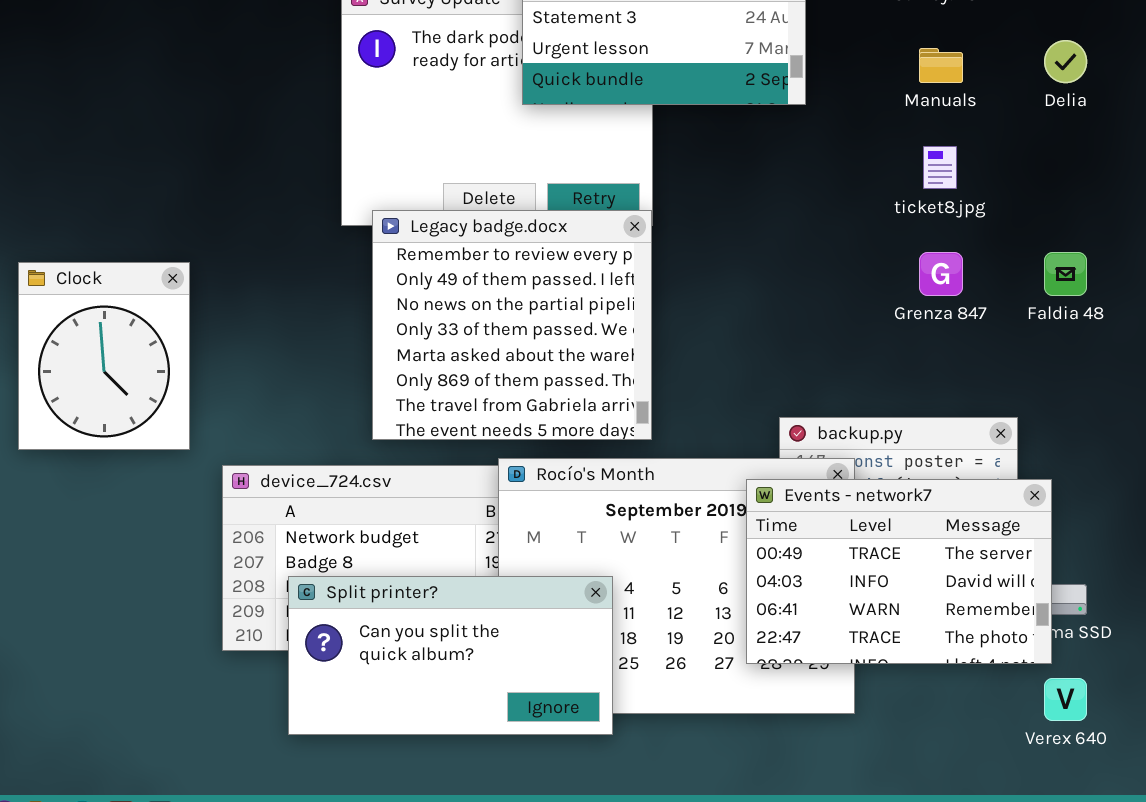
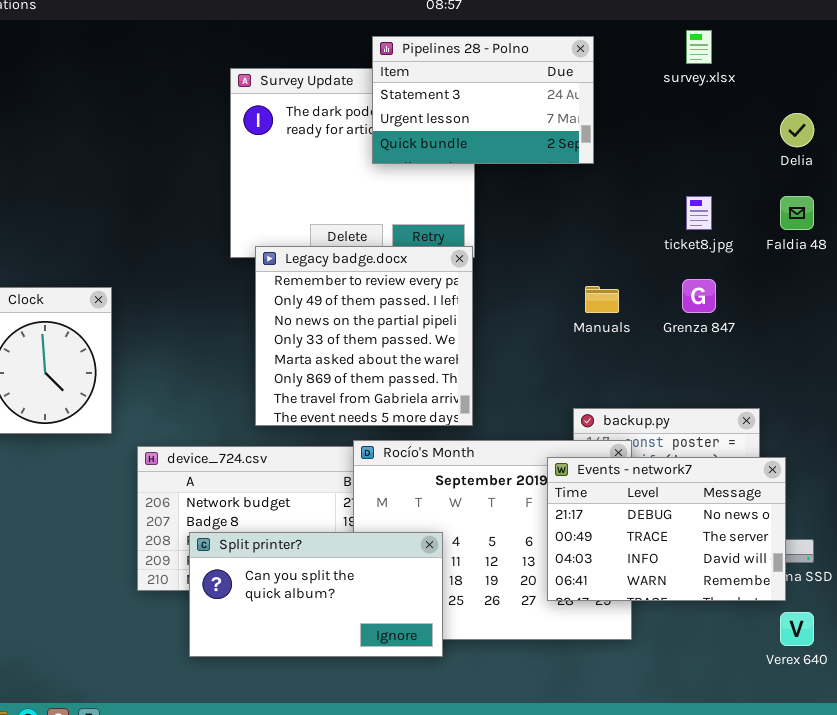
Manuals: [919,48,963,83] -> [585,286,619,313], moved
Faldia 48: [1044,252,1087,296] -> [780,196,814,230], moved
Events - network7: [746,479,1052,664] -> [547,457,786,601], scrolled up 1 row

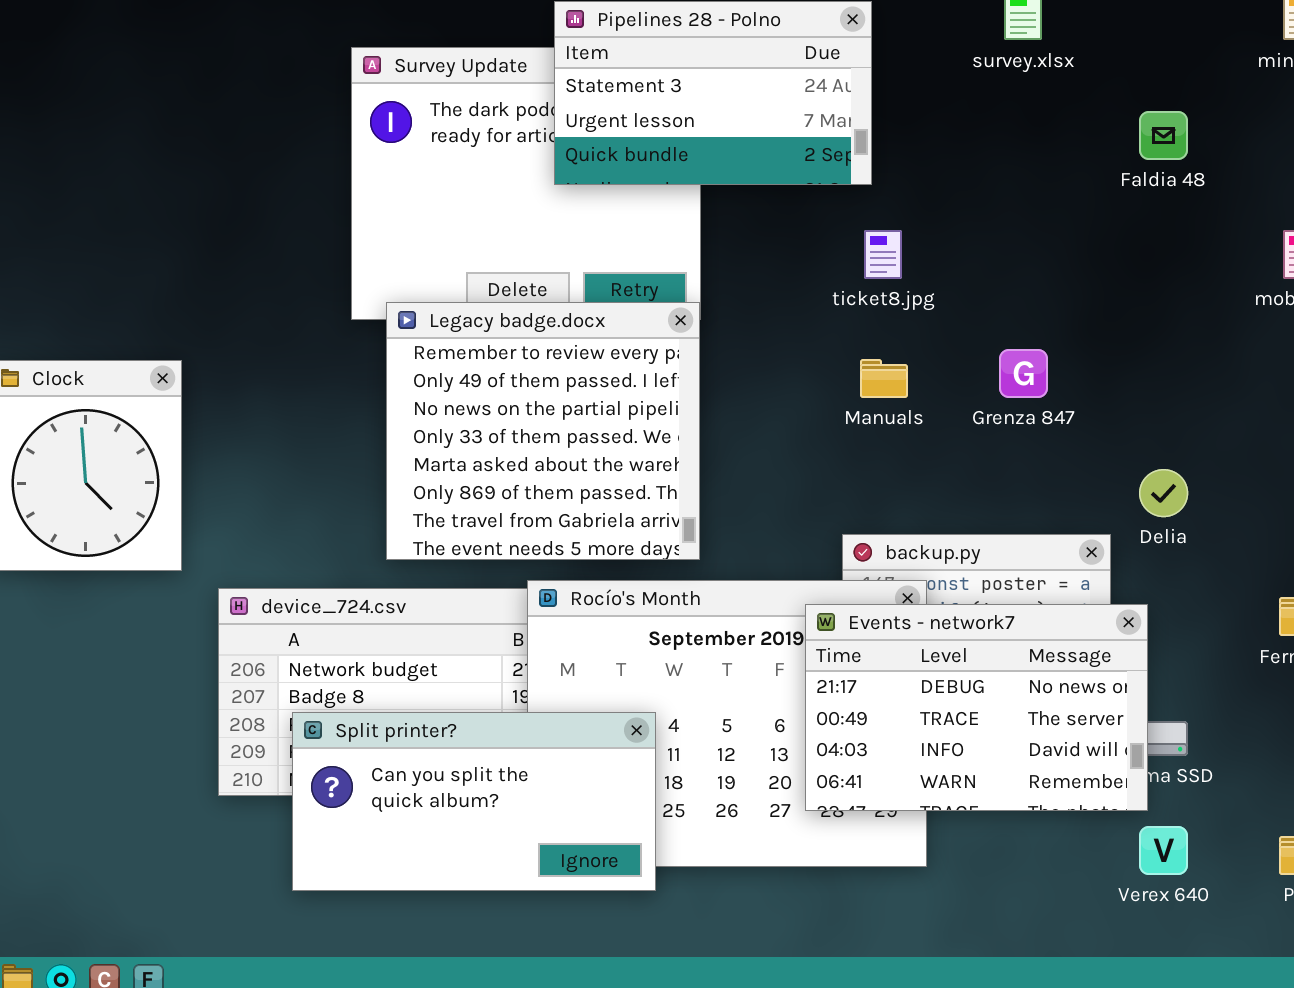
Delia: [780,113,814,147] -> [1139,469,1188,517], moved
ticket8.jpg: [686,196,712,230] -> [864,230,902,279], moved
Faldia 48: [780,196,814,230] -> [1139,111,1188,160], moved

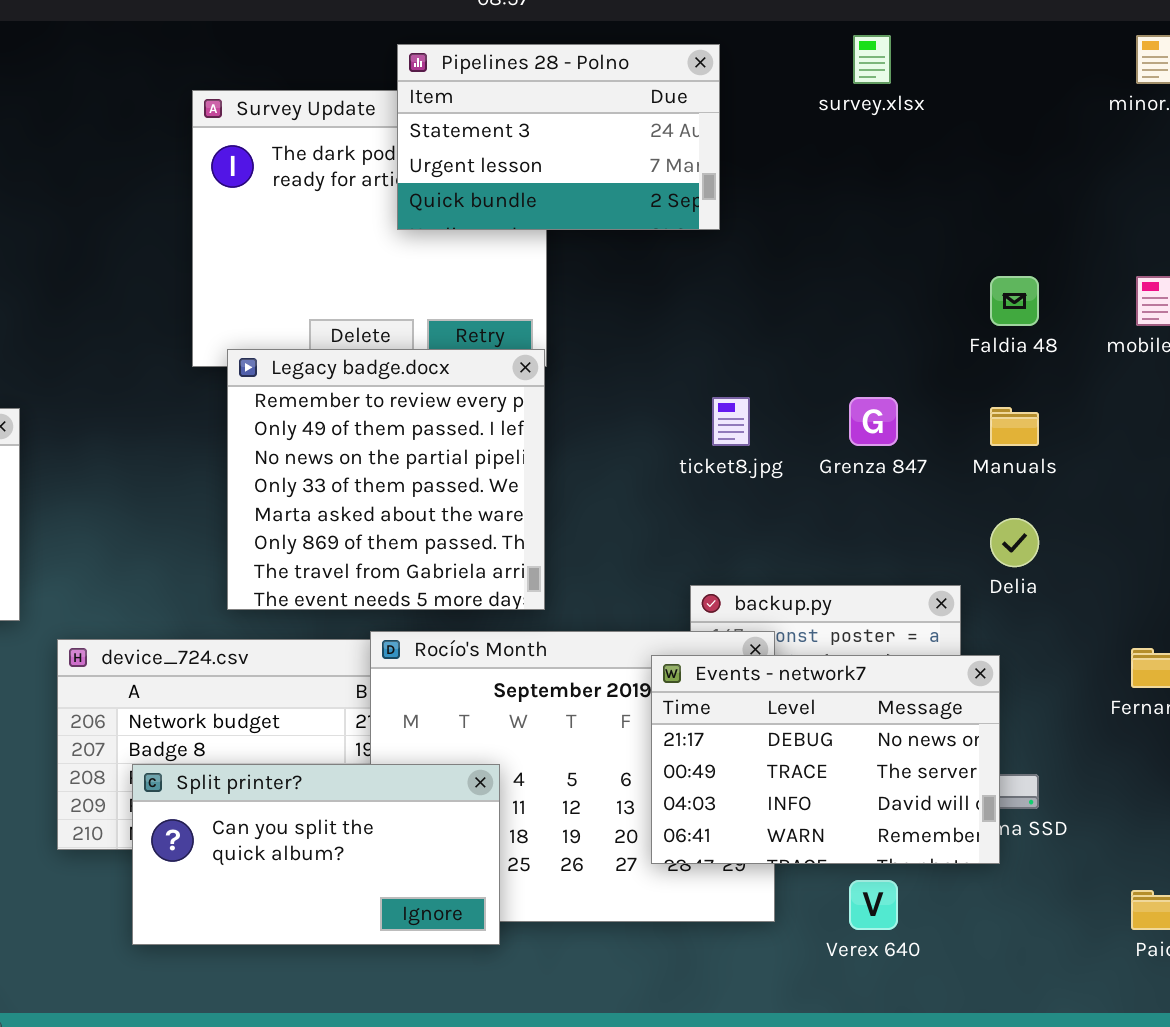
Faldia 48: [1139,111,1188,160] -> [990,276,1039,326], moved
ticket8.jpg: [864,230,902,279] -> [712,397,750,446], moved
Manuals: [860,359,908,398] -> [990,407,1039,446], moved
Verex 640: [1139,826,1188,875] -> [849,880,898,930], moved

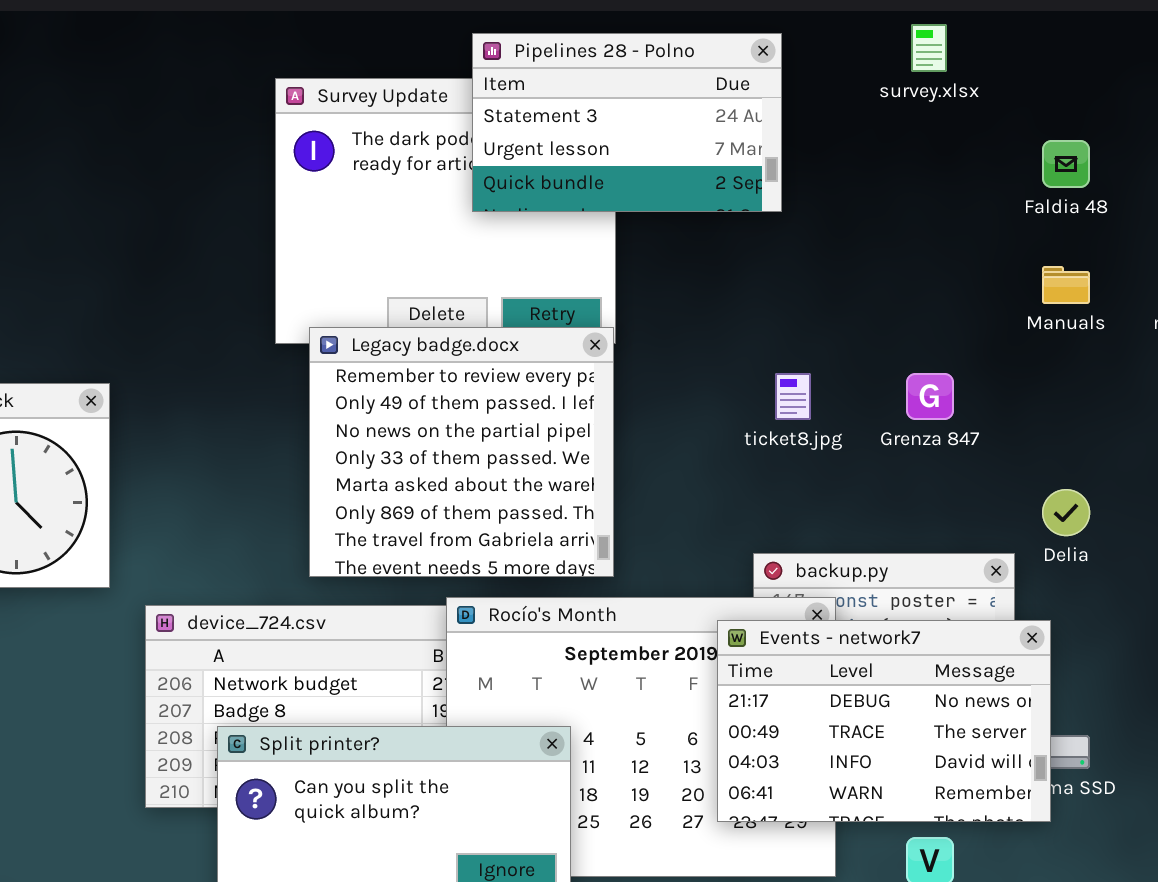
Faldia 48: [990,276,1039,326] -> [1042,140,1090,188], moved
Manuals: [990,407,1039,446] -> [1042,266,1090,304], moved

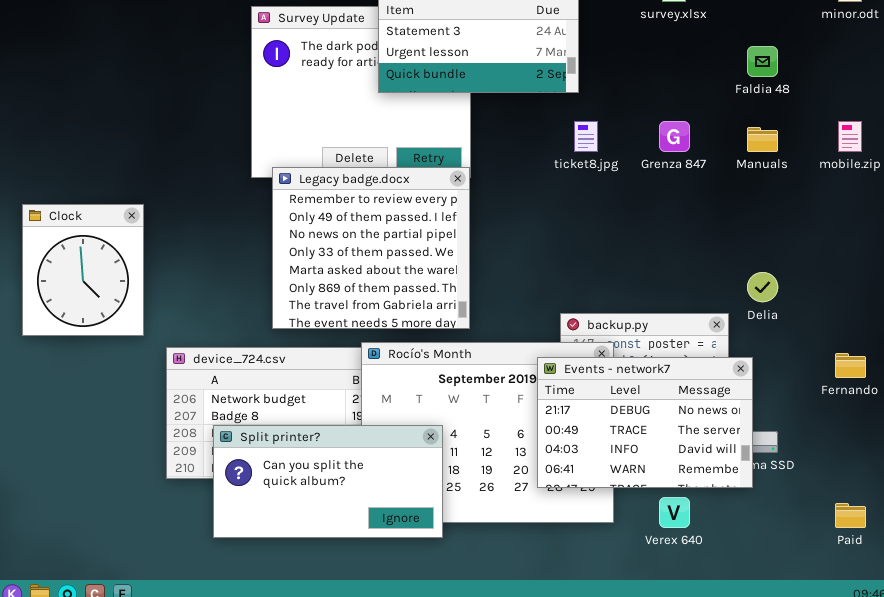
ticket8.jpg: [775,373,811,420] -> [574,121,598,152], moved
Grenza 847: [906,373,954,420] -> [659,121,690,152], moved

